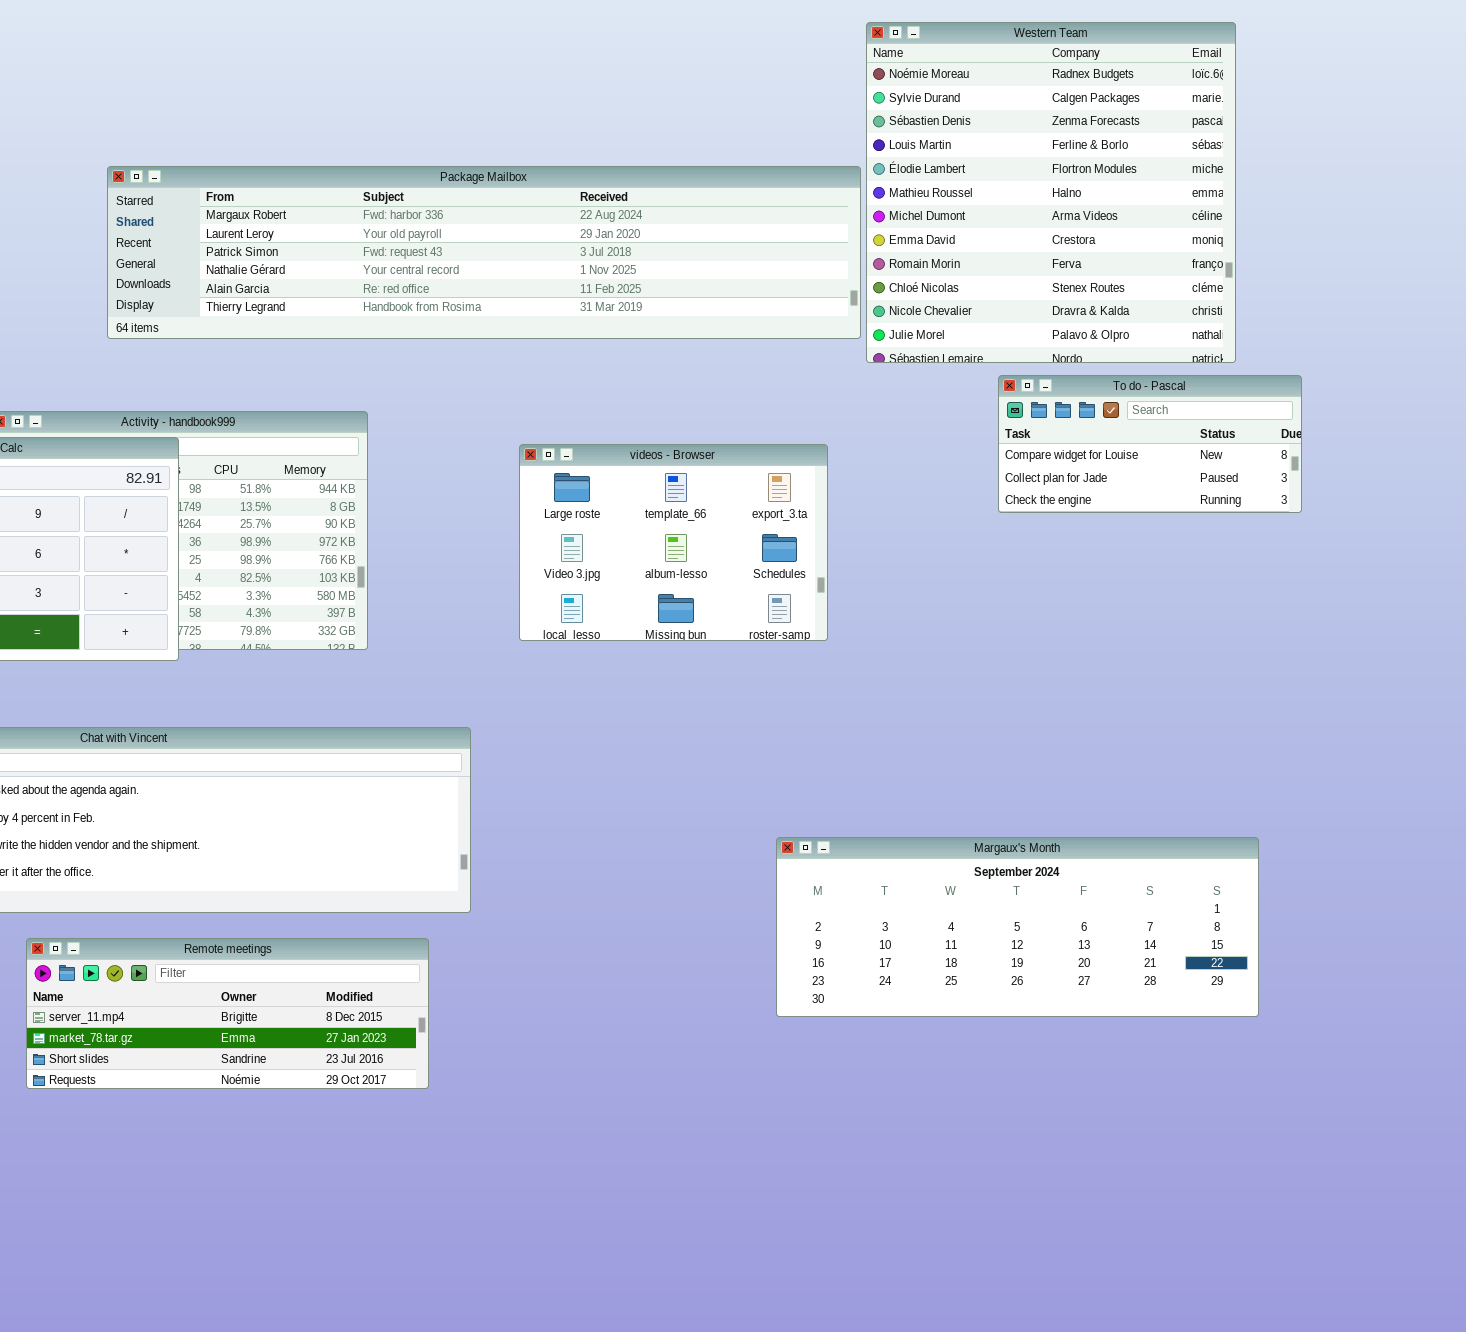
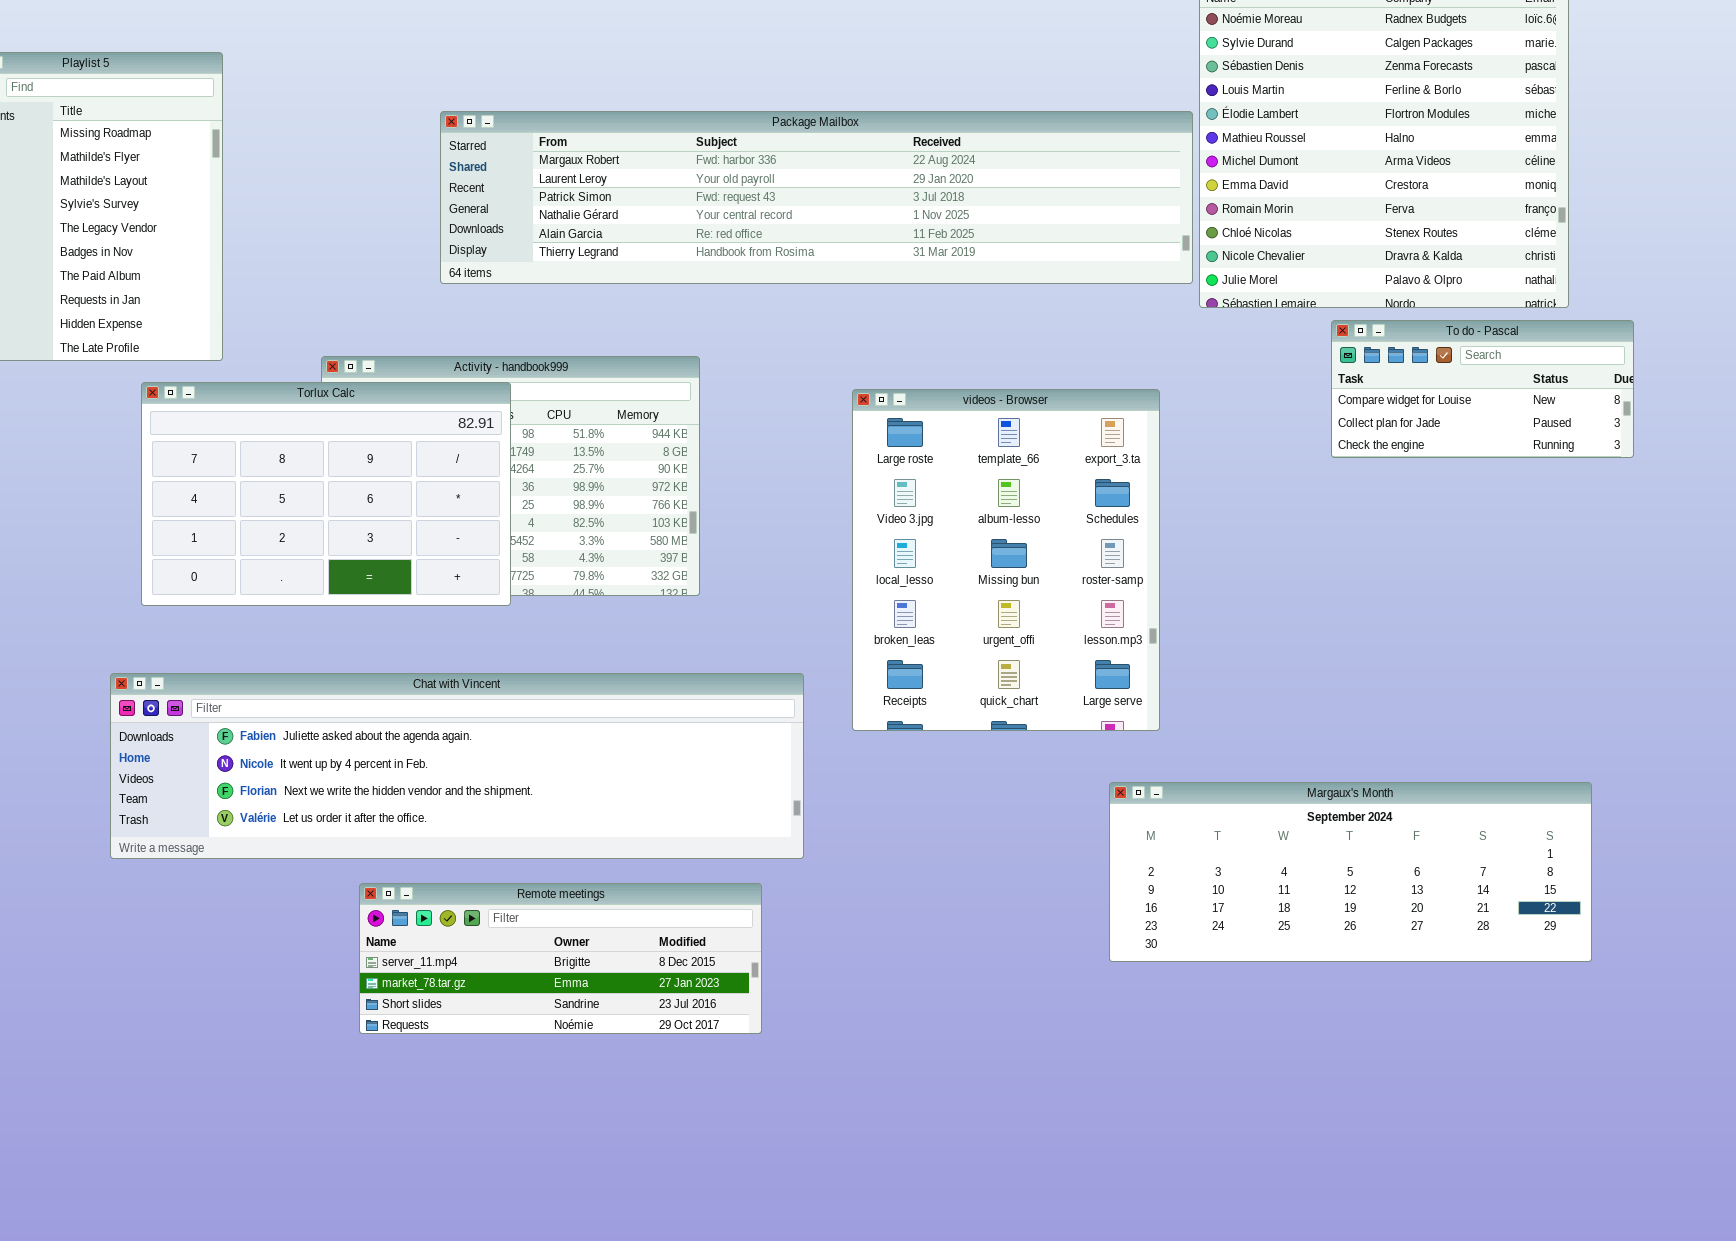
videos - Browser: [519,444,828,641] -> [852,389,1160,731], resized

